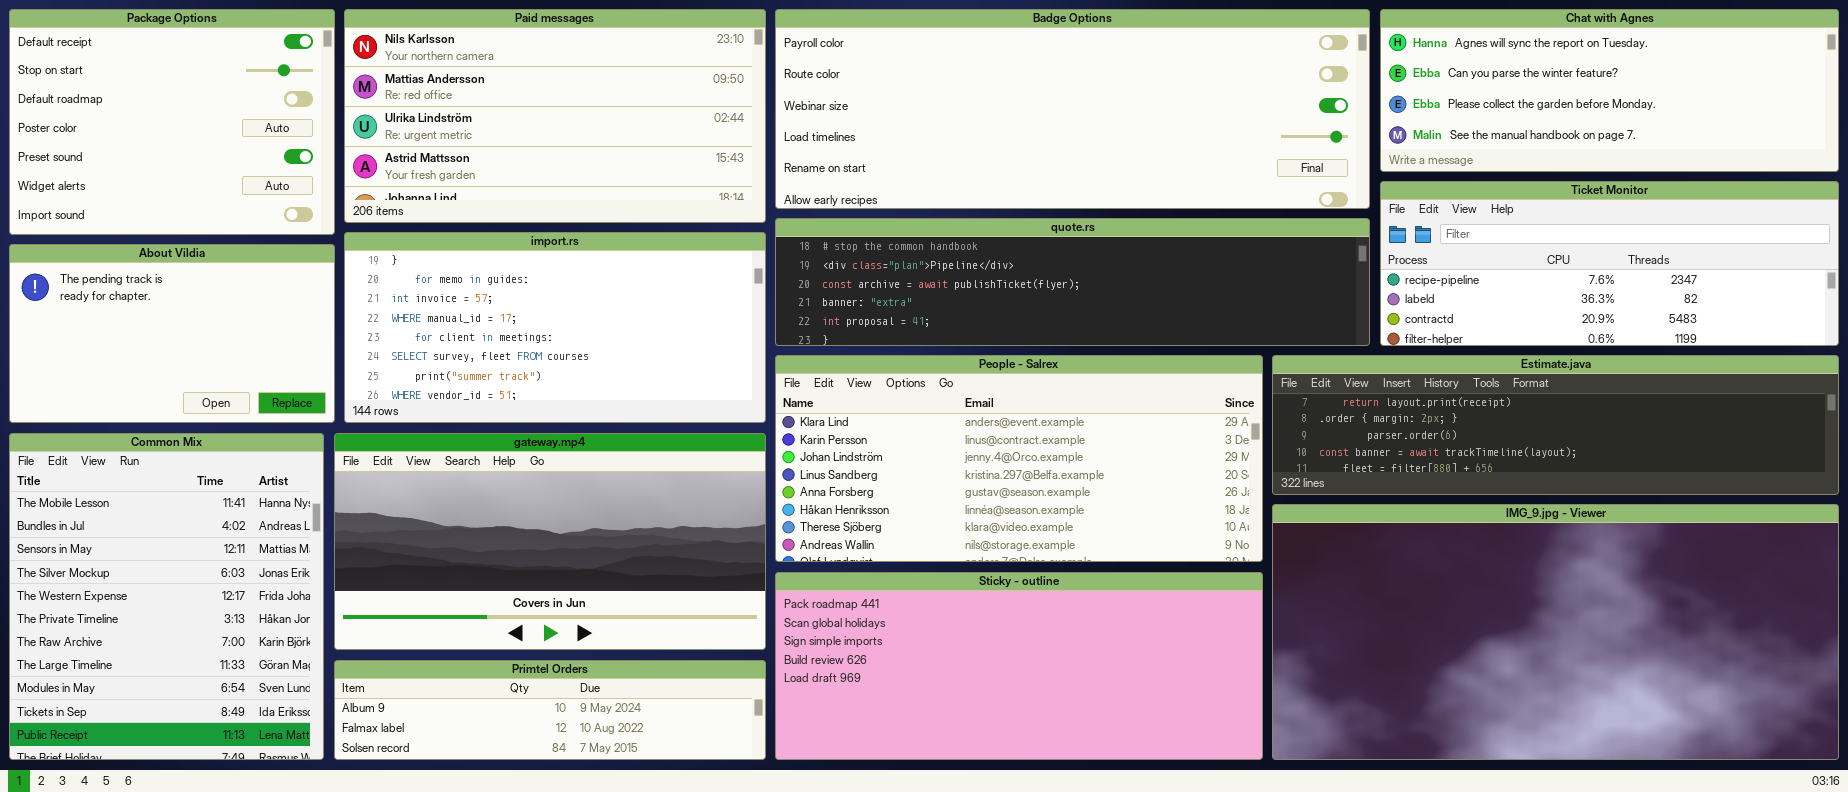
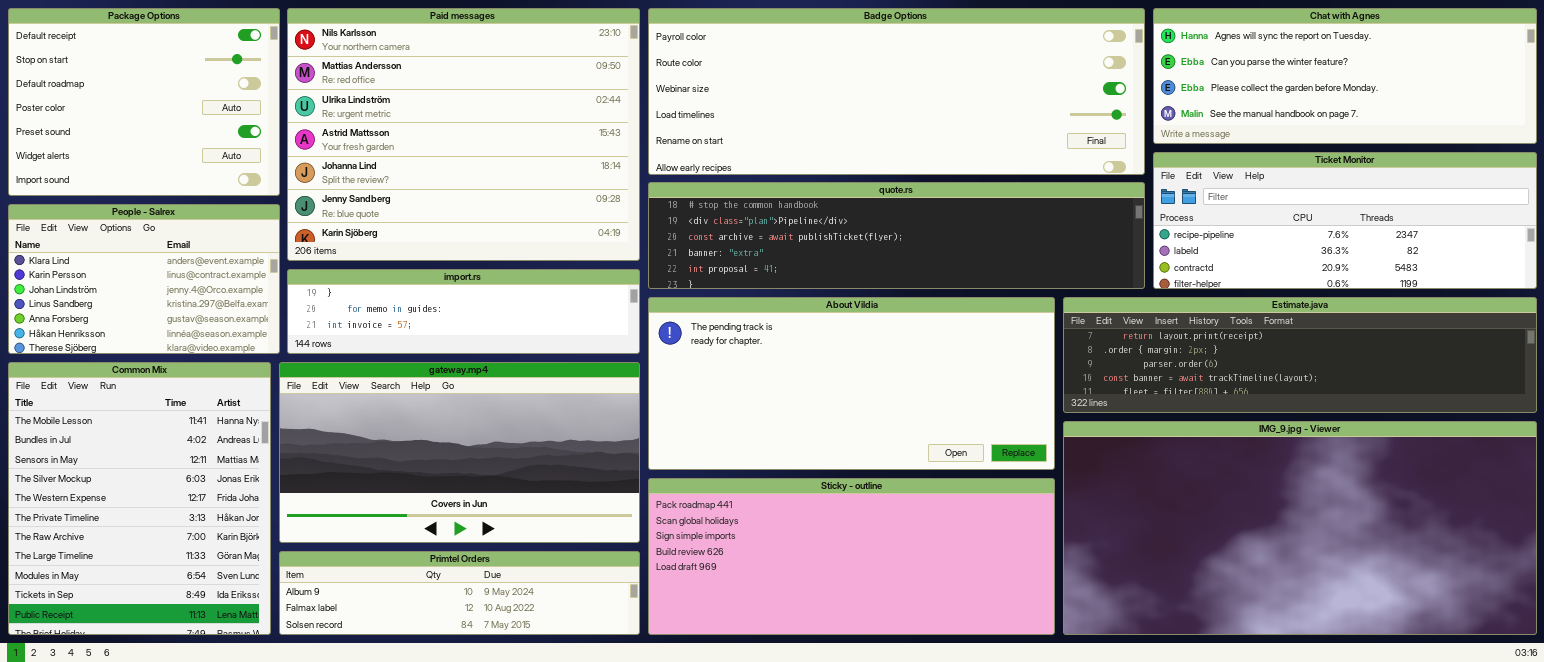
Paid messages: [344,9,766,223] -> [287,8,640,261], resized
import.rs: [344,232,766,423] -> [287,269,640,354], resized
About Vildia: [9,244,335,423] -> [648,297,1055,470], moved, resized
People - Salrex: [775,355,1263,562] -> [8,204,280,354], moved, resized

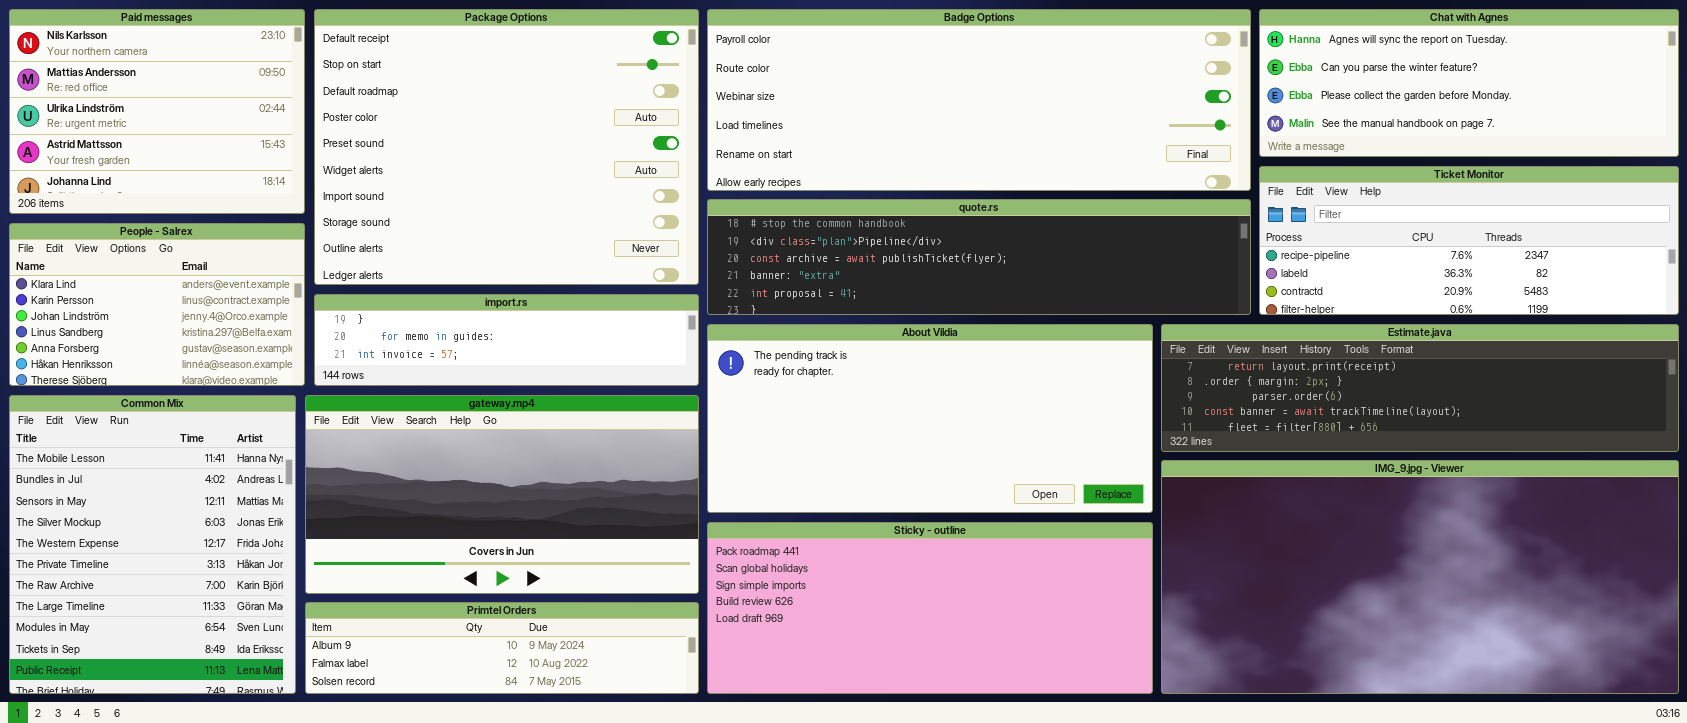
Package Options: [8,8,280,196] -> [314,9,699,285], moved, resized
Paid messages: [287,8,640,261] -> [9,9,305,214], moved, resized

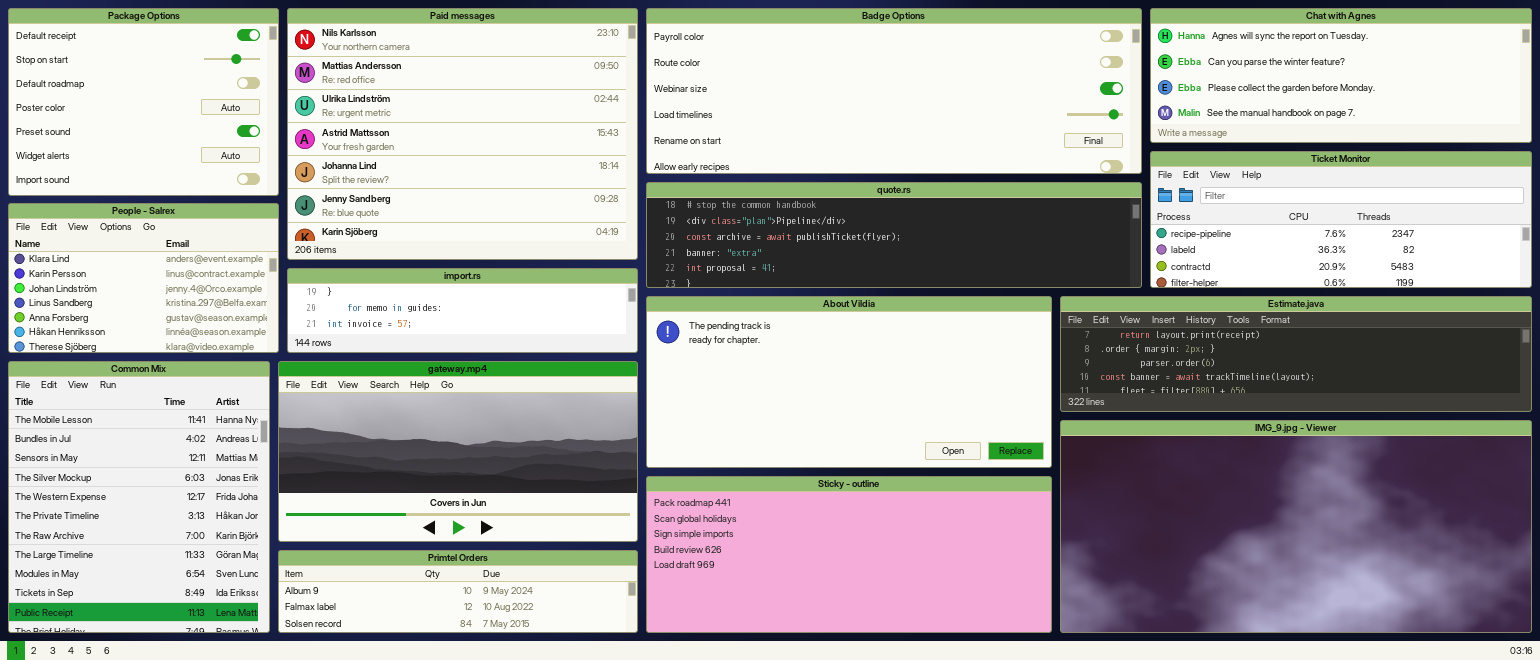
Paid messages: [9,9,305,214] -> [287,8,638,260], moved, resized
Package Options: [314,9,699,285] -> [8,8,279,196], moved, resized

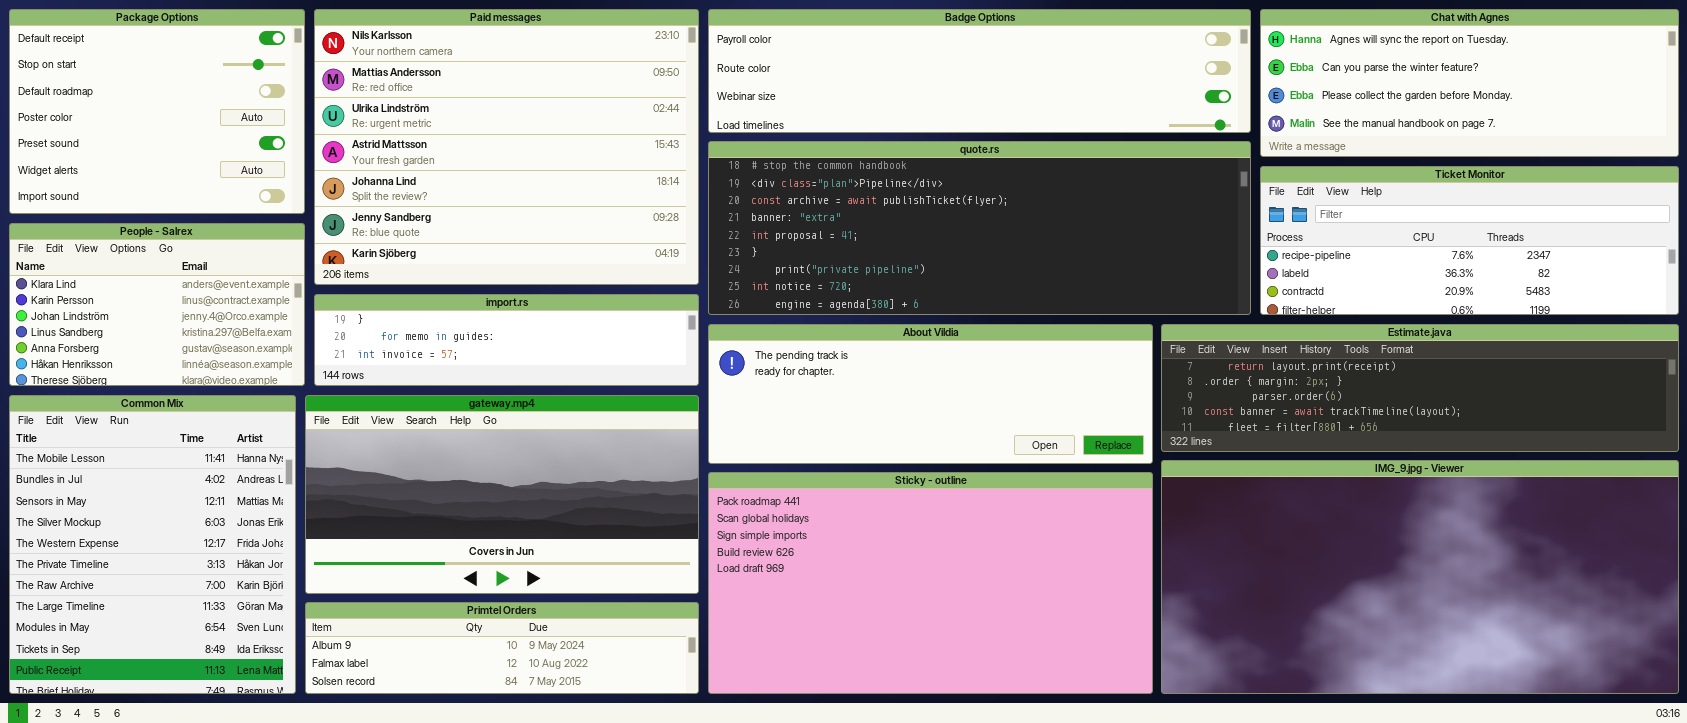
Badge Options: [646,8,1142,174] -> [708,9,1251,133], resized
quote.rs: [646,182,1142,288] -> [708,141,1251,315], resized
About Vildia: [646,296,1052,468] -> [708,324,1153,464], resized
Sticky - outline: [646,476,1052,633] -> [708,472,1153,694], resized

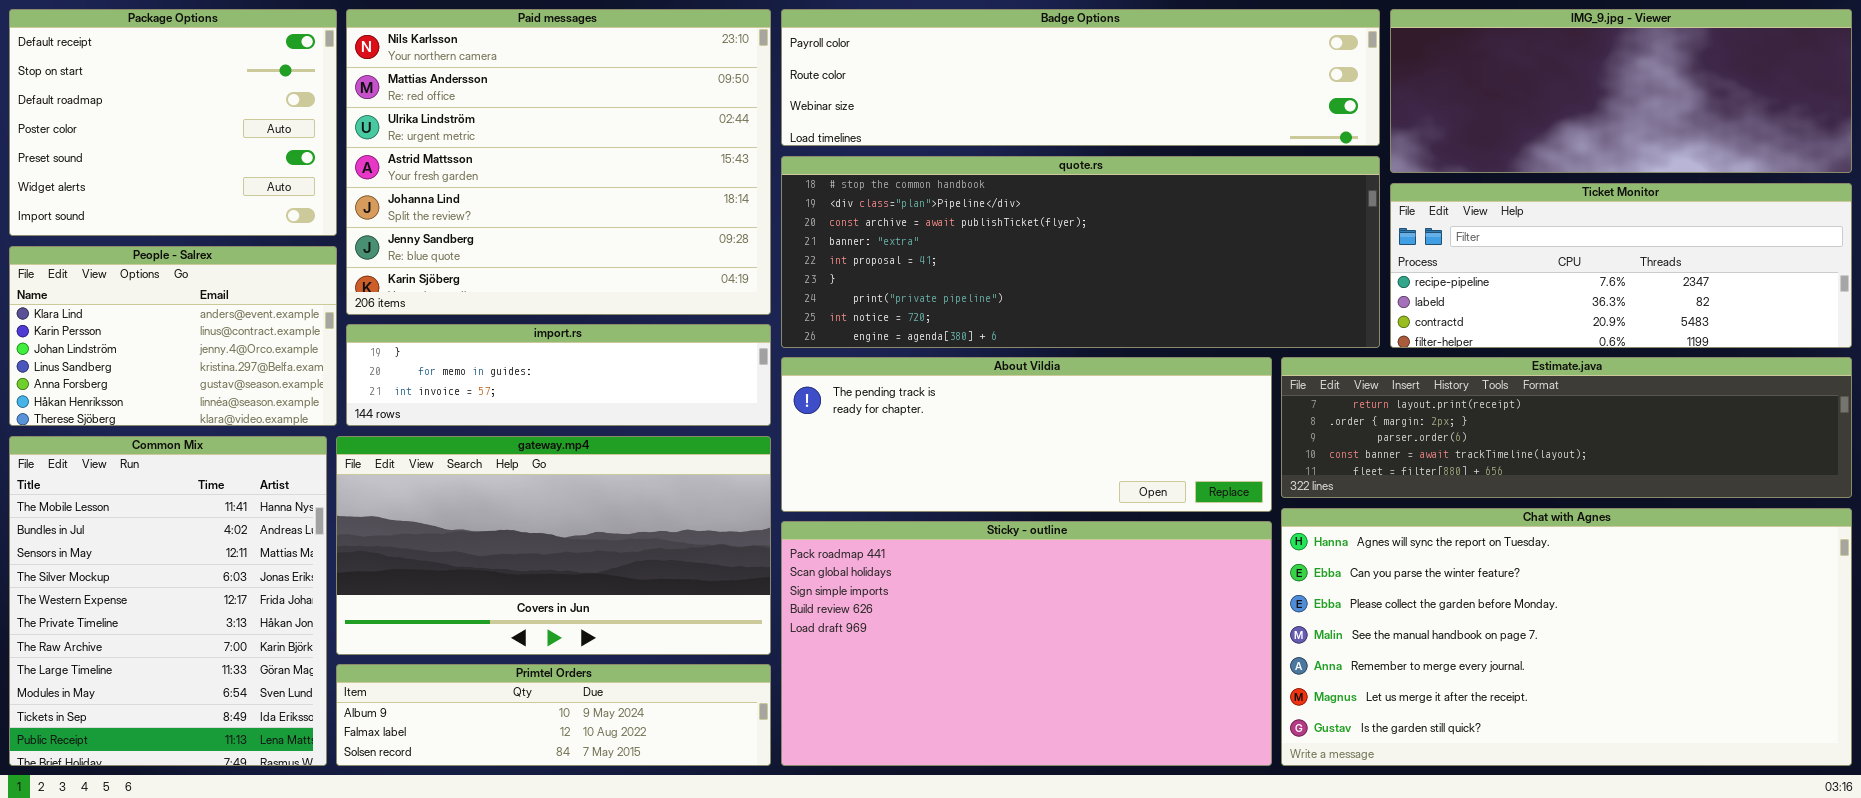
Chat with Agnes: [1260,9,1679,157] -> [1281,508,1852,766], moved, resized
IMG_9.jpg - Viewer: [1161,460,1679,694] -> [1390,9,1852,173], moved, resized

